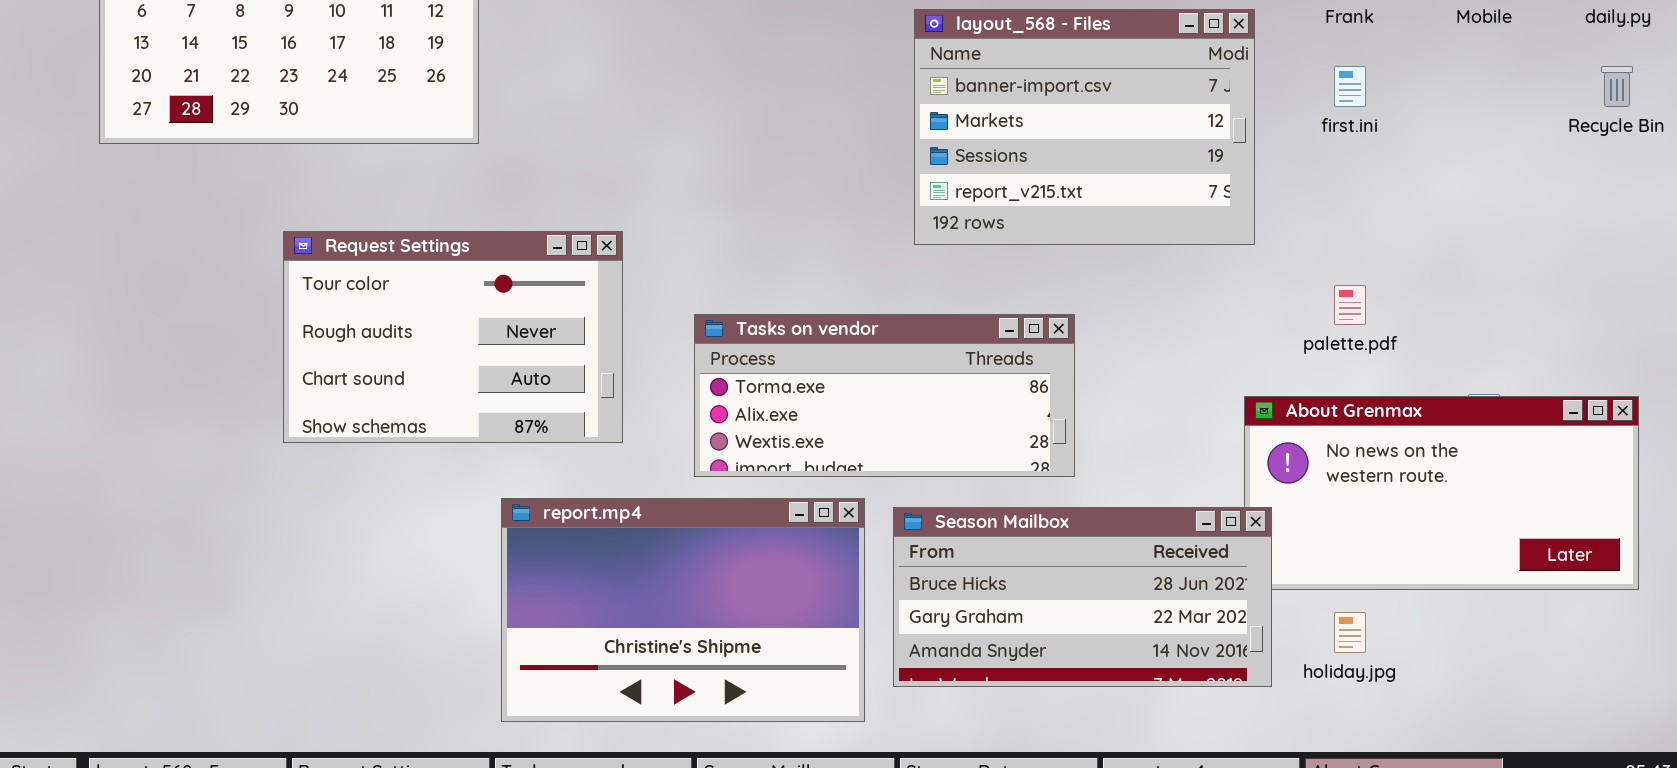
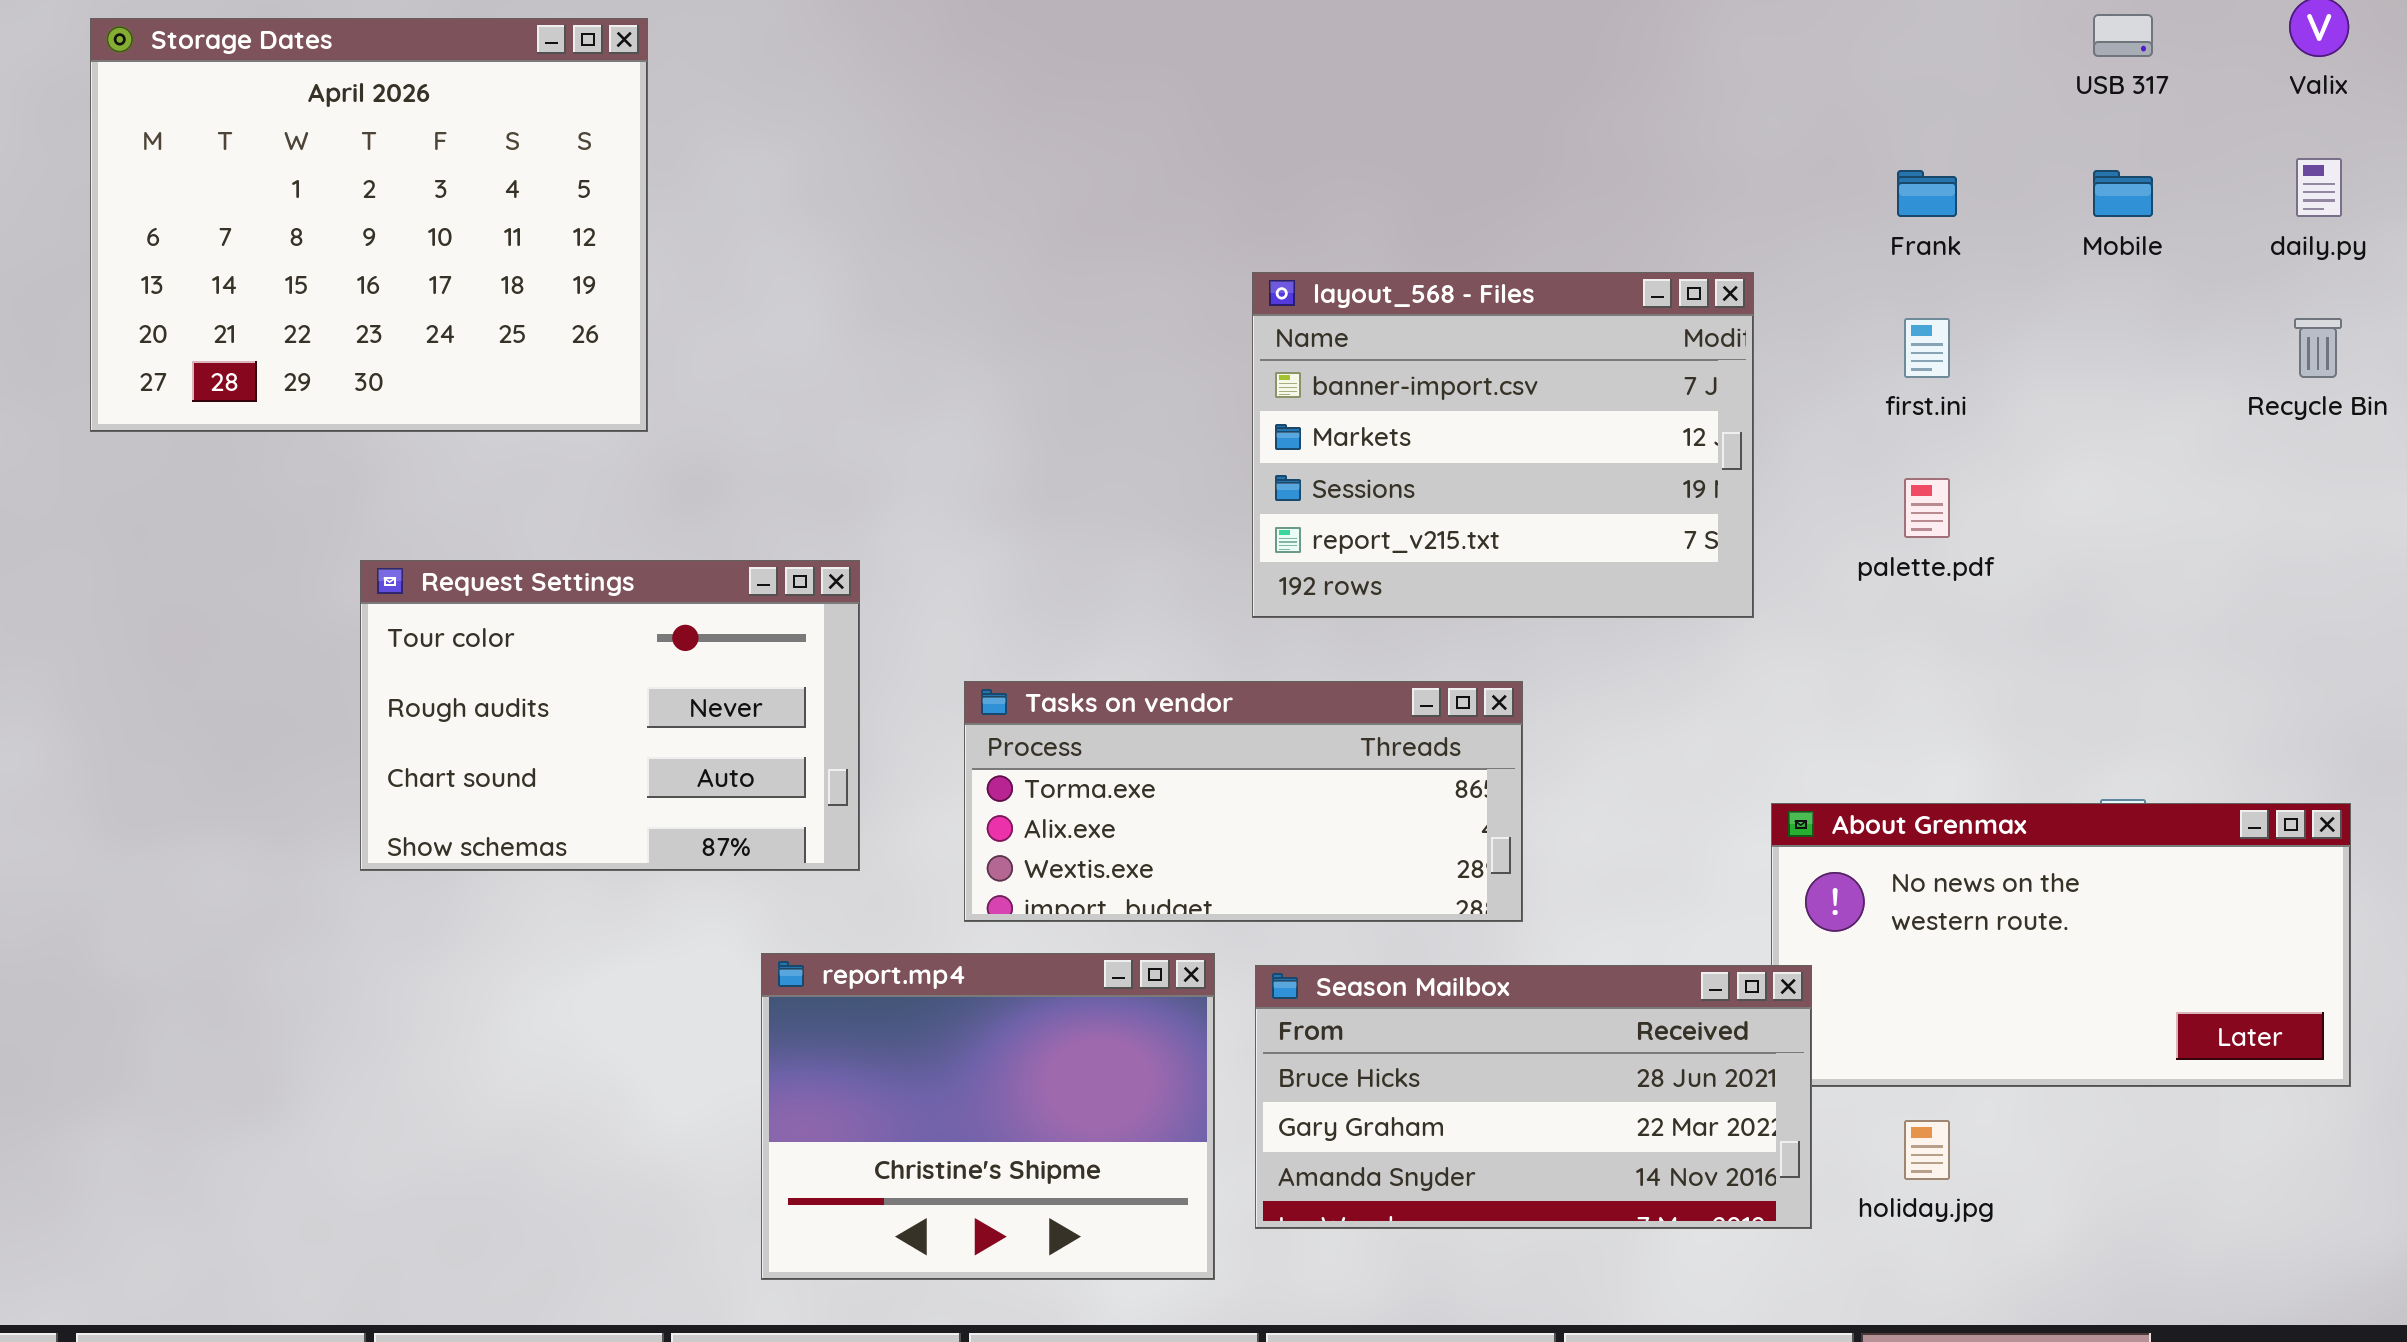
layout_568 - Files: [914,9,1255,245] -> [1252,272,1754,618], moved
palette.pdf: [1334,285,1366,325] -> [1904,478,1950,538], moved
report.mp4: [501,498,865,722] -> [761,953,1215,1280], resized

